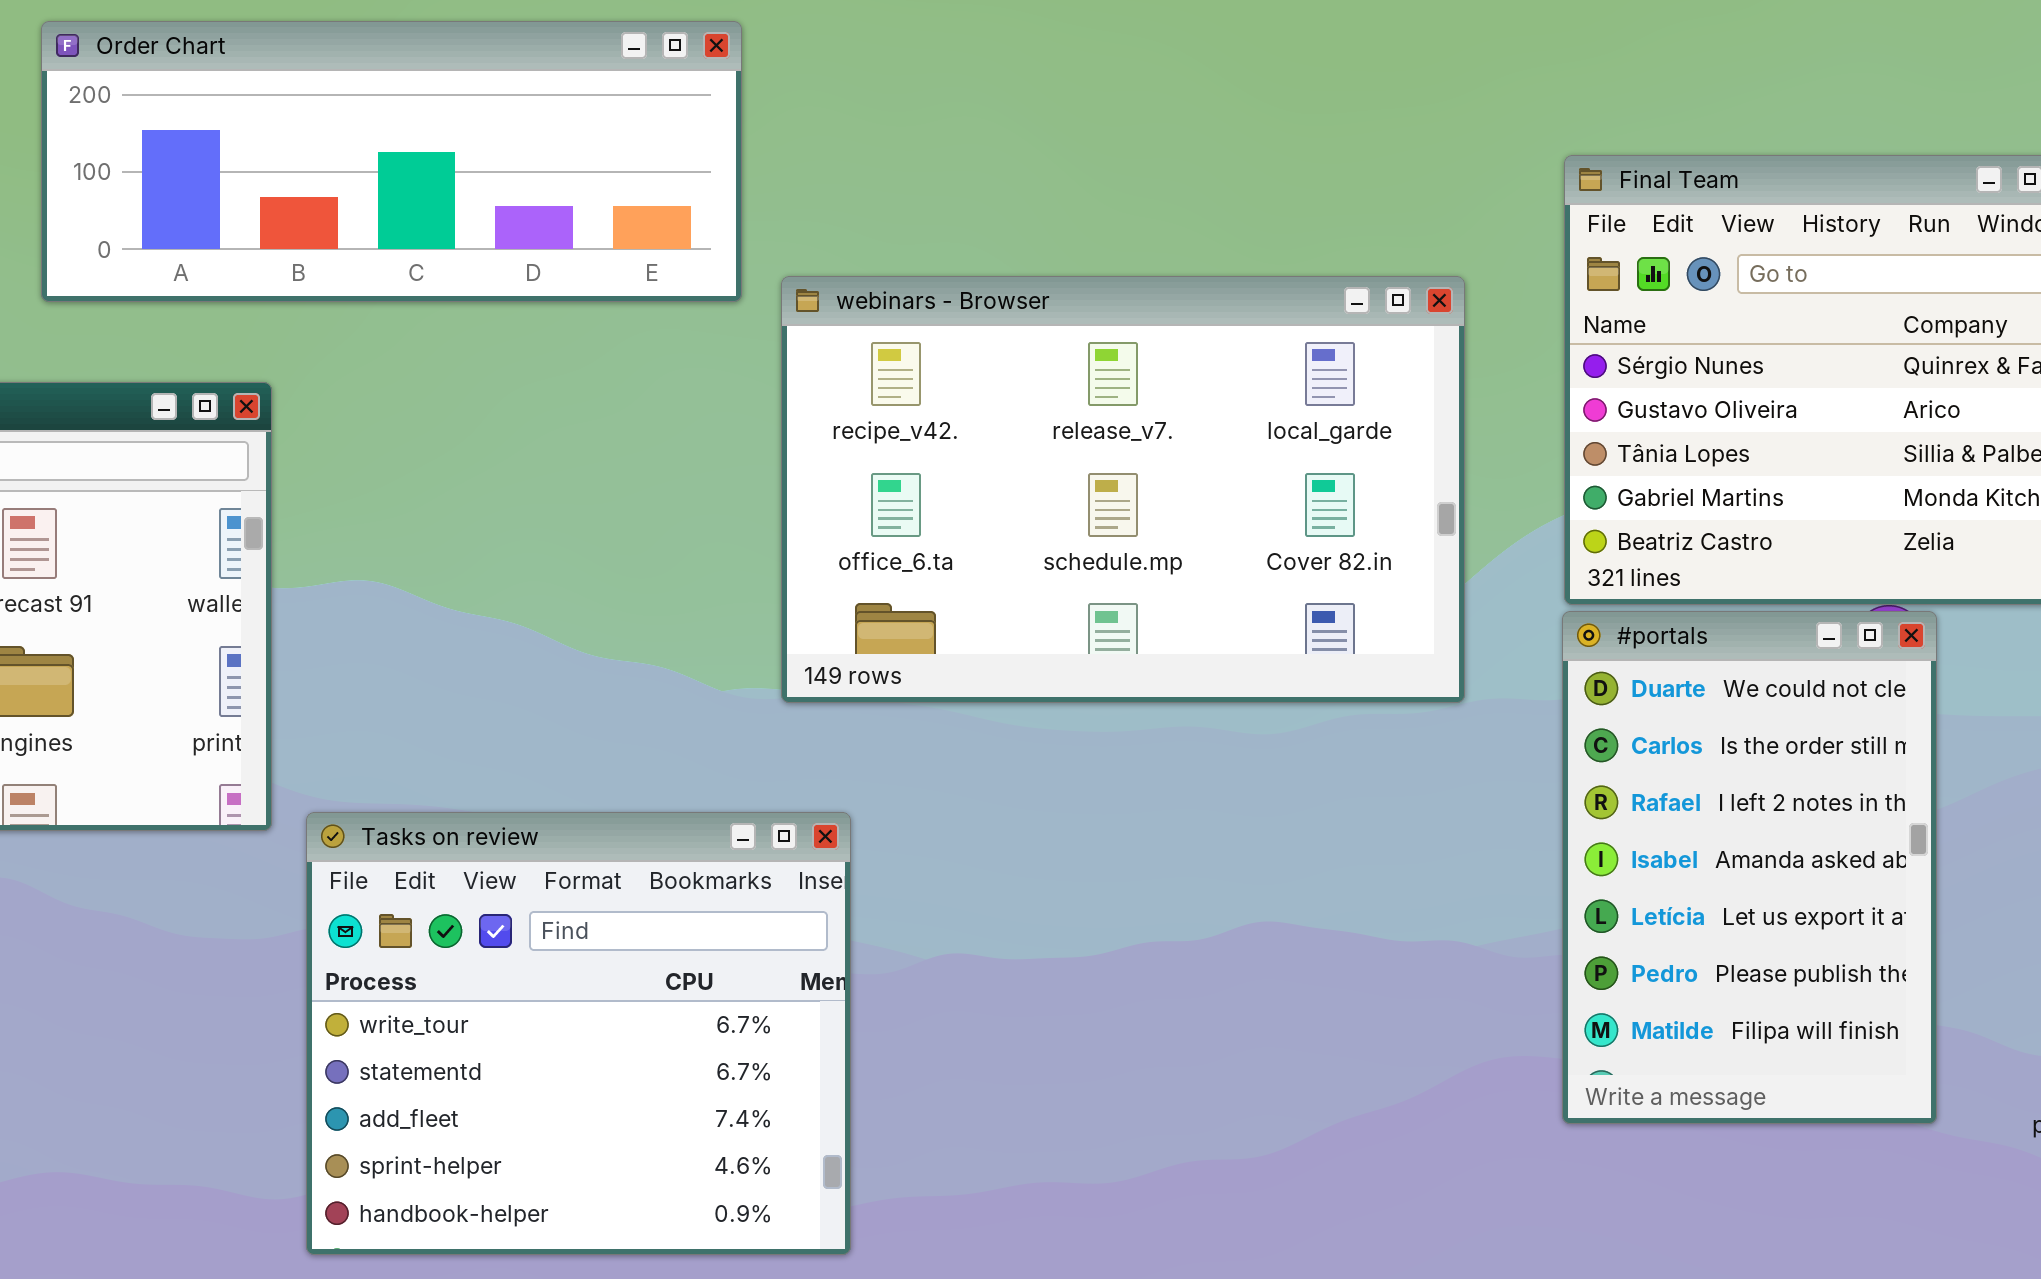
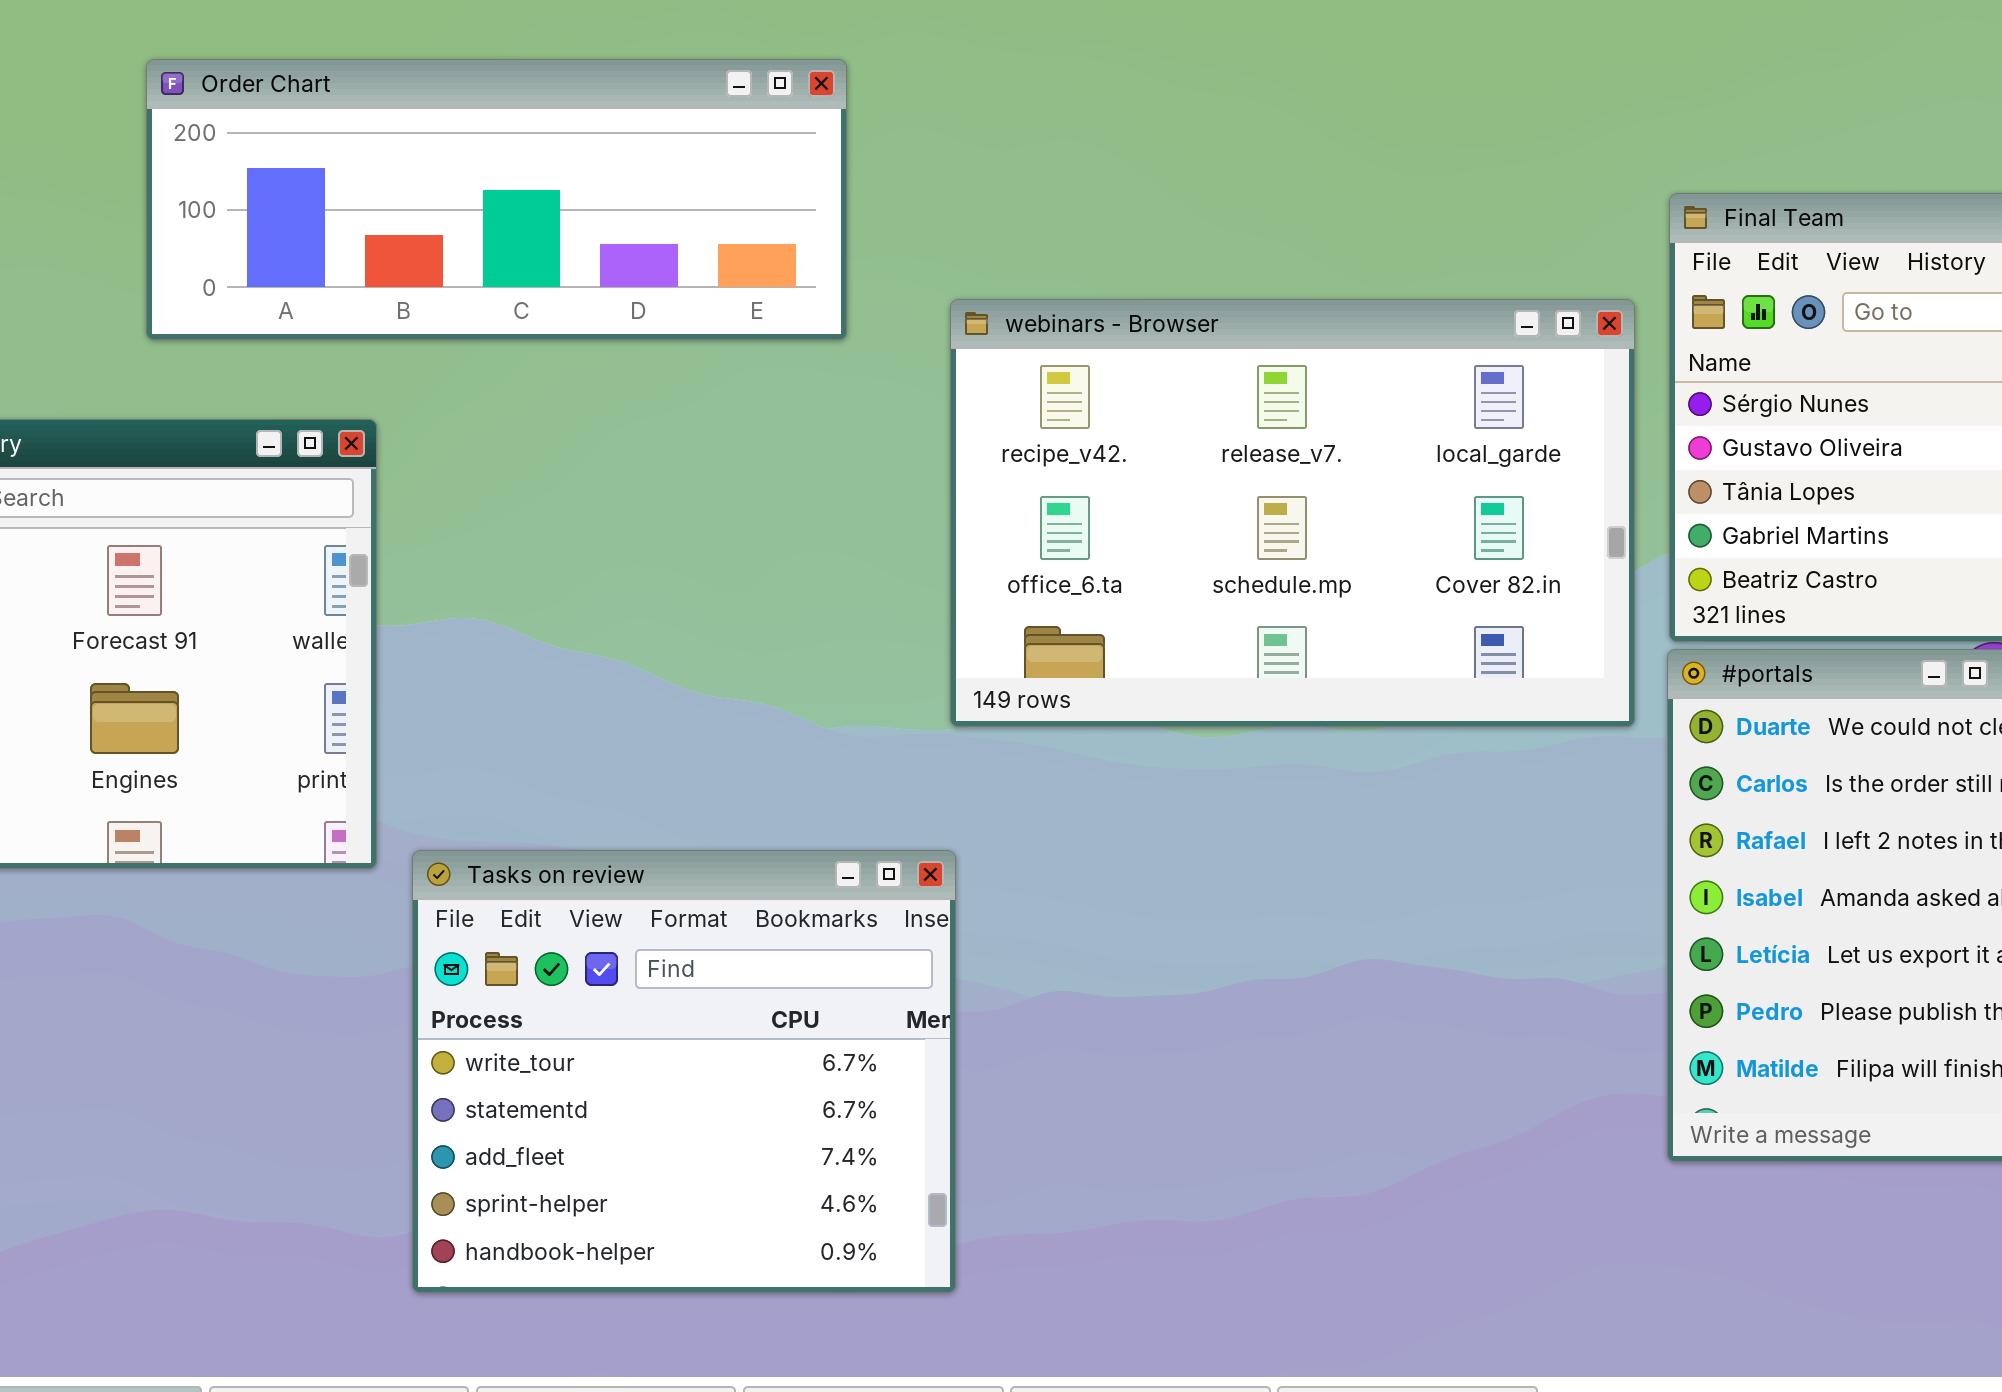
webinars - Browser: [781,276,1465,703] -> [950,299,1635,727], moved

